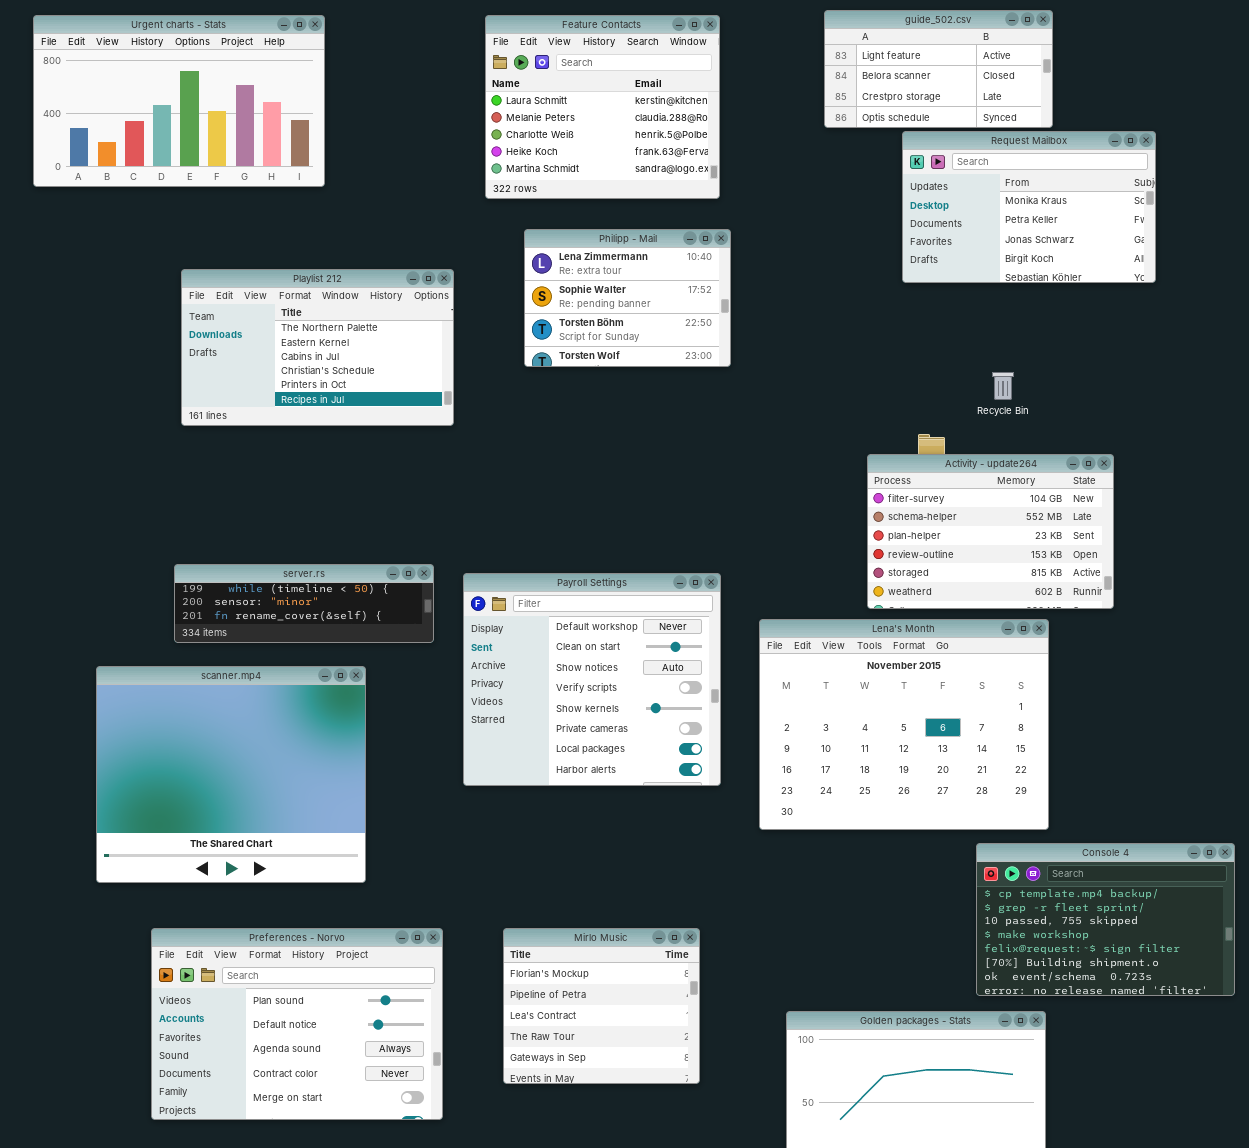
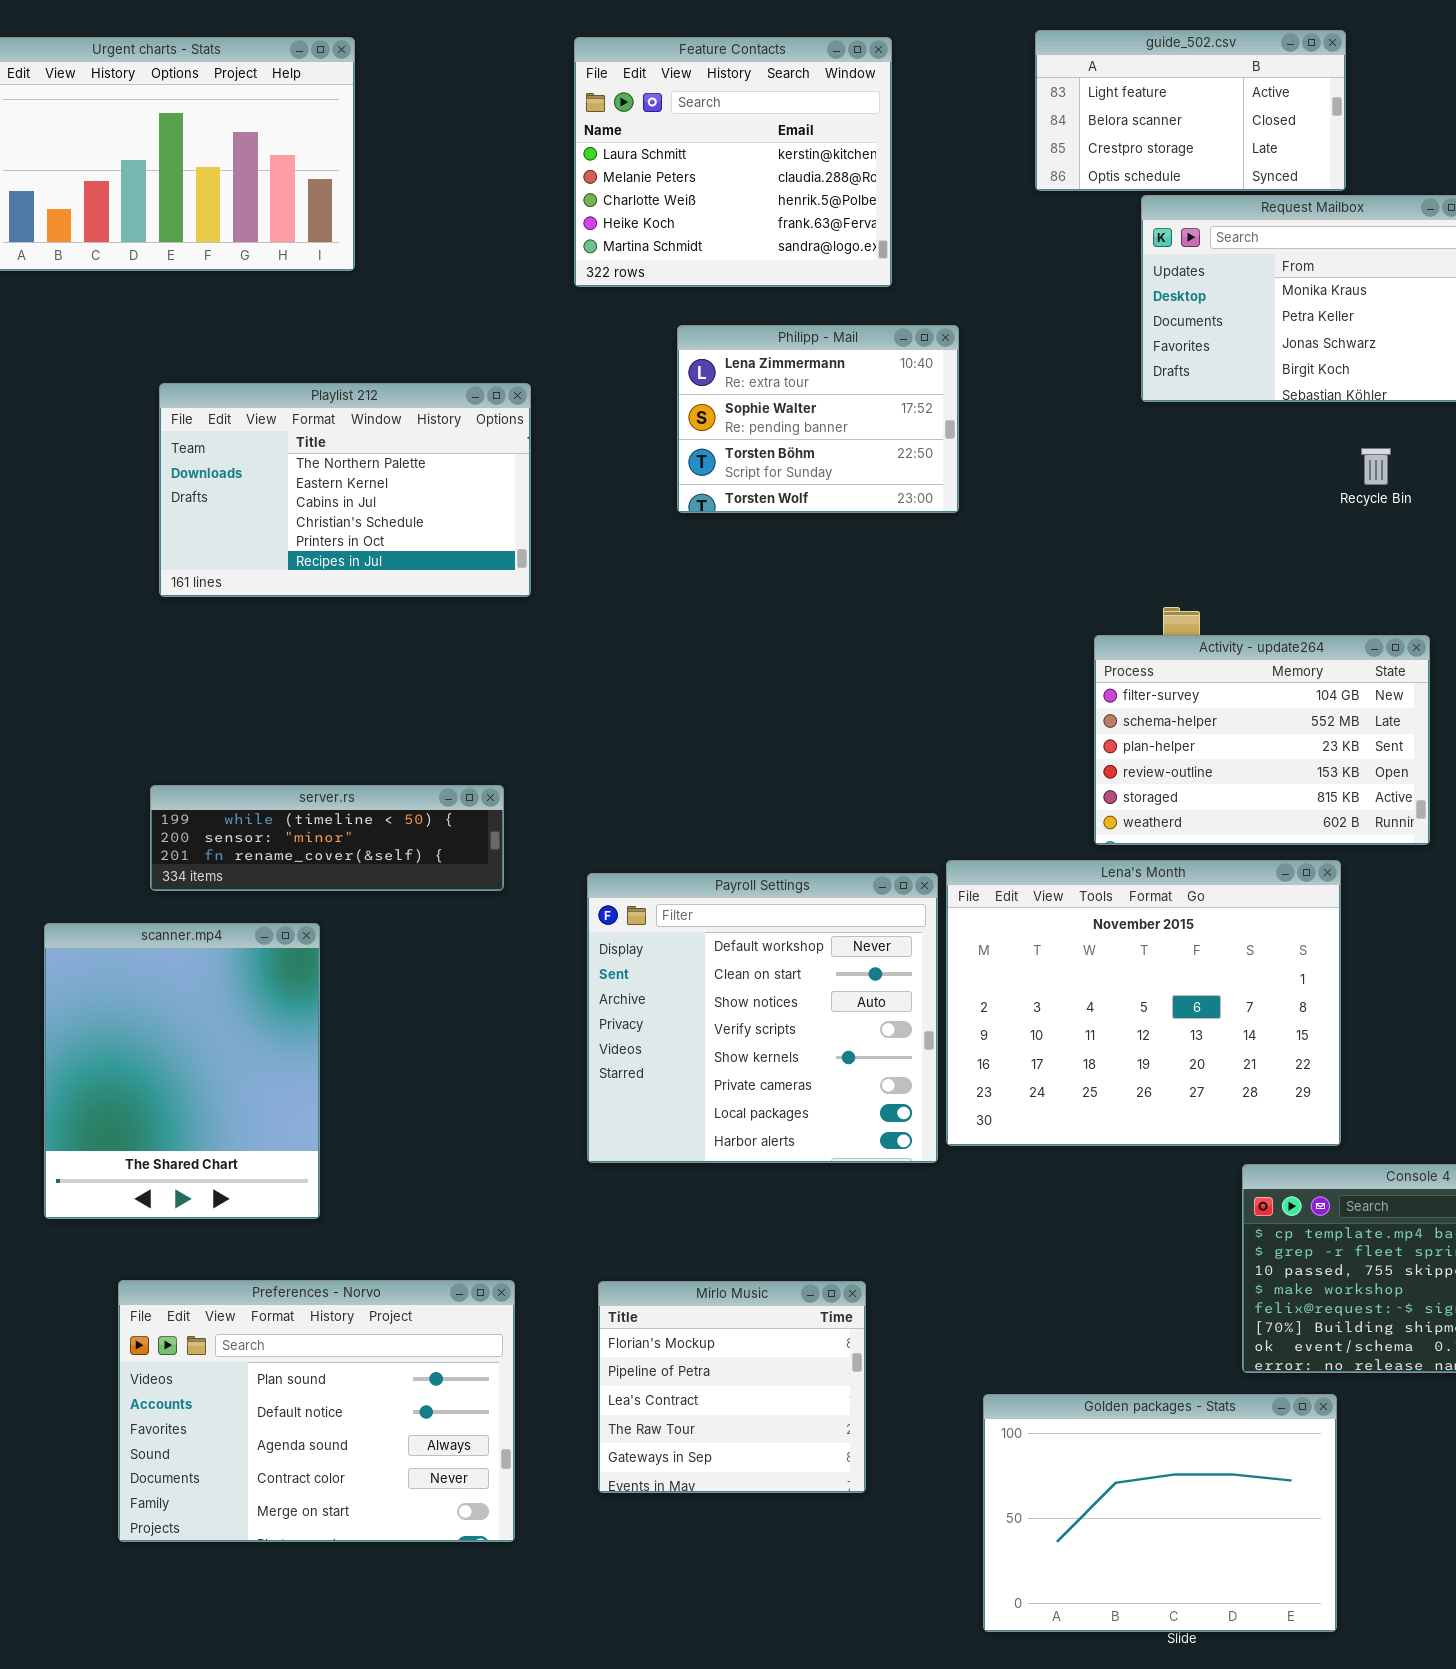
Philipp - Mail: [524,229,731,367] -> [677,325,959,513], moved
Recycle Bin: [992,372,1014,400] -> [1361,448,1391,485], moved
Payroll Settings: [463,573,721,786] -> [587,873,938,1163], moved
scanner.mp4: [96,666,366,883] -> [44,923,320,1219], resized

